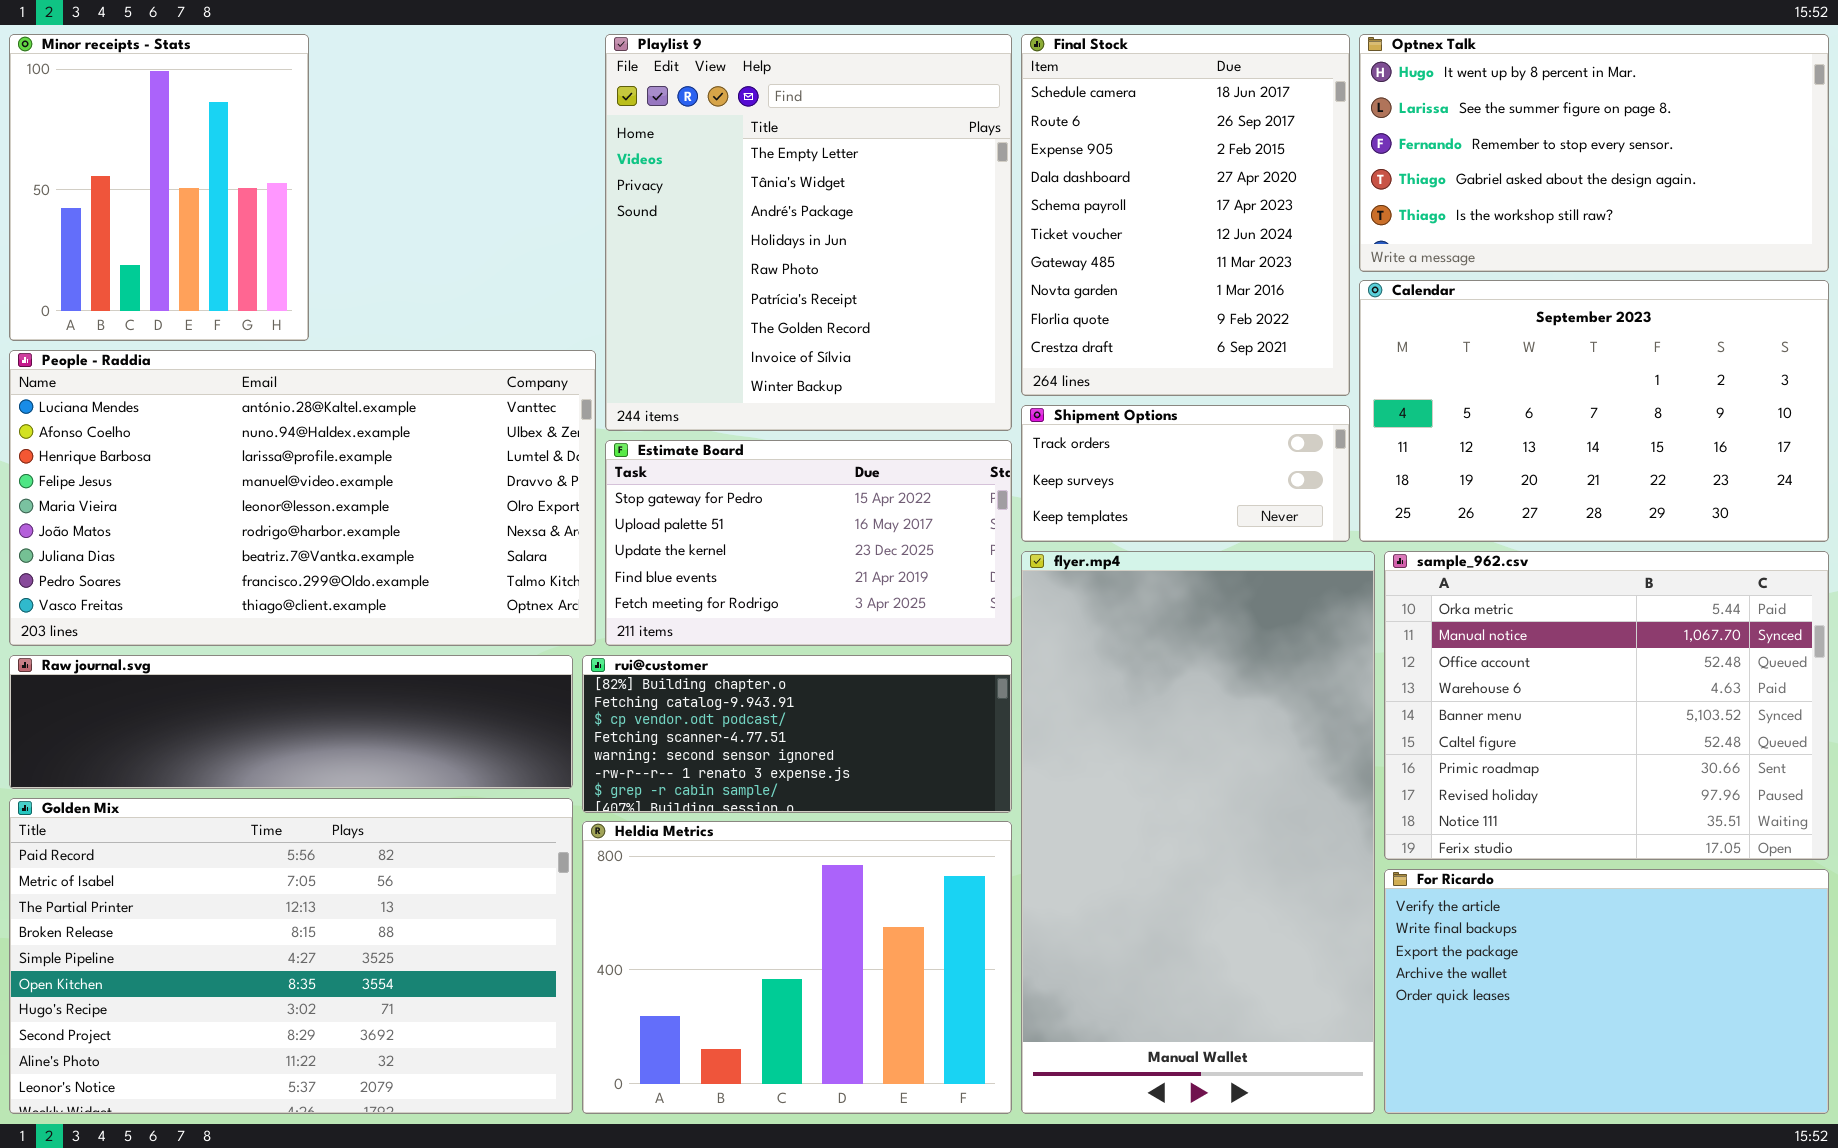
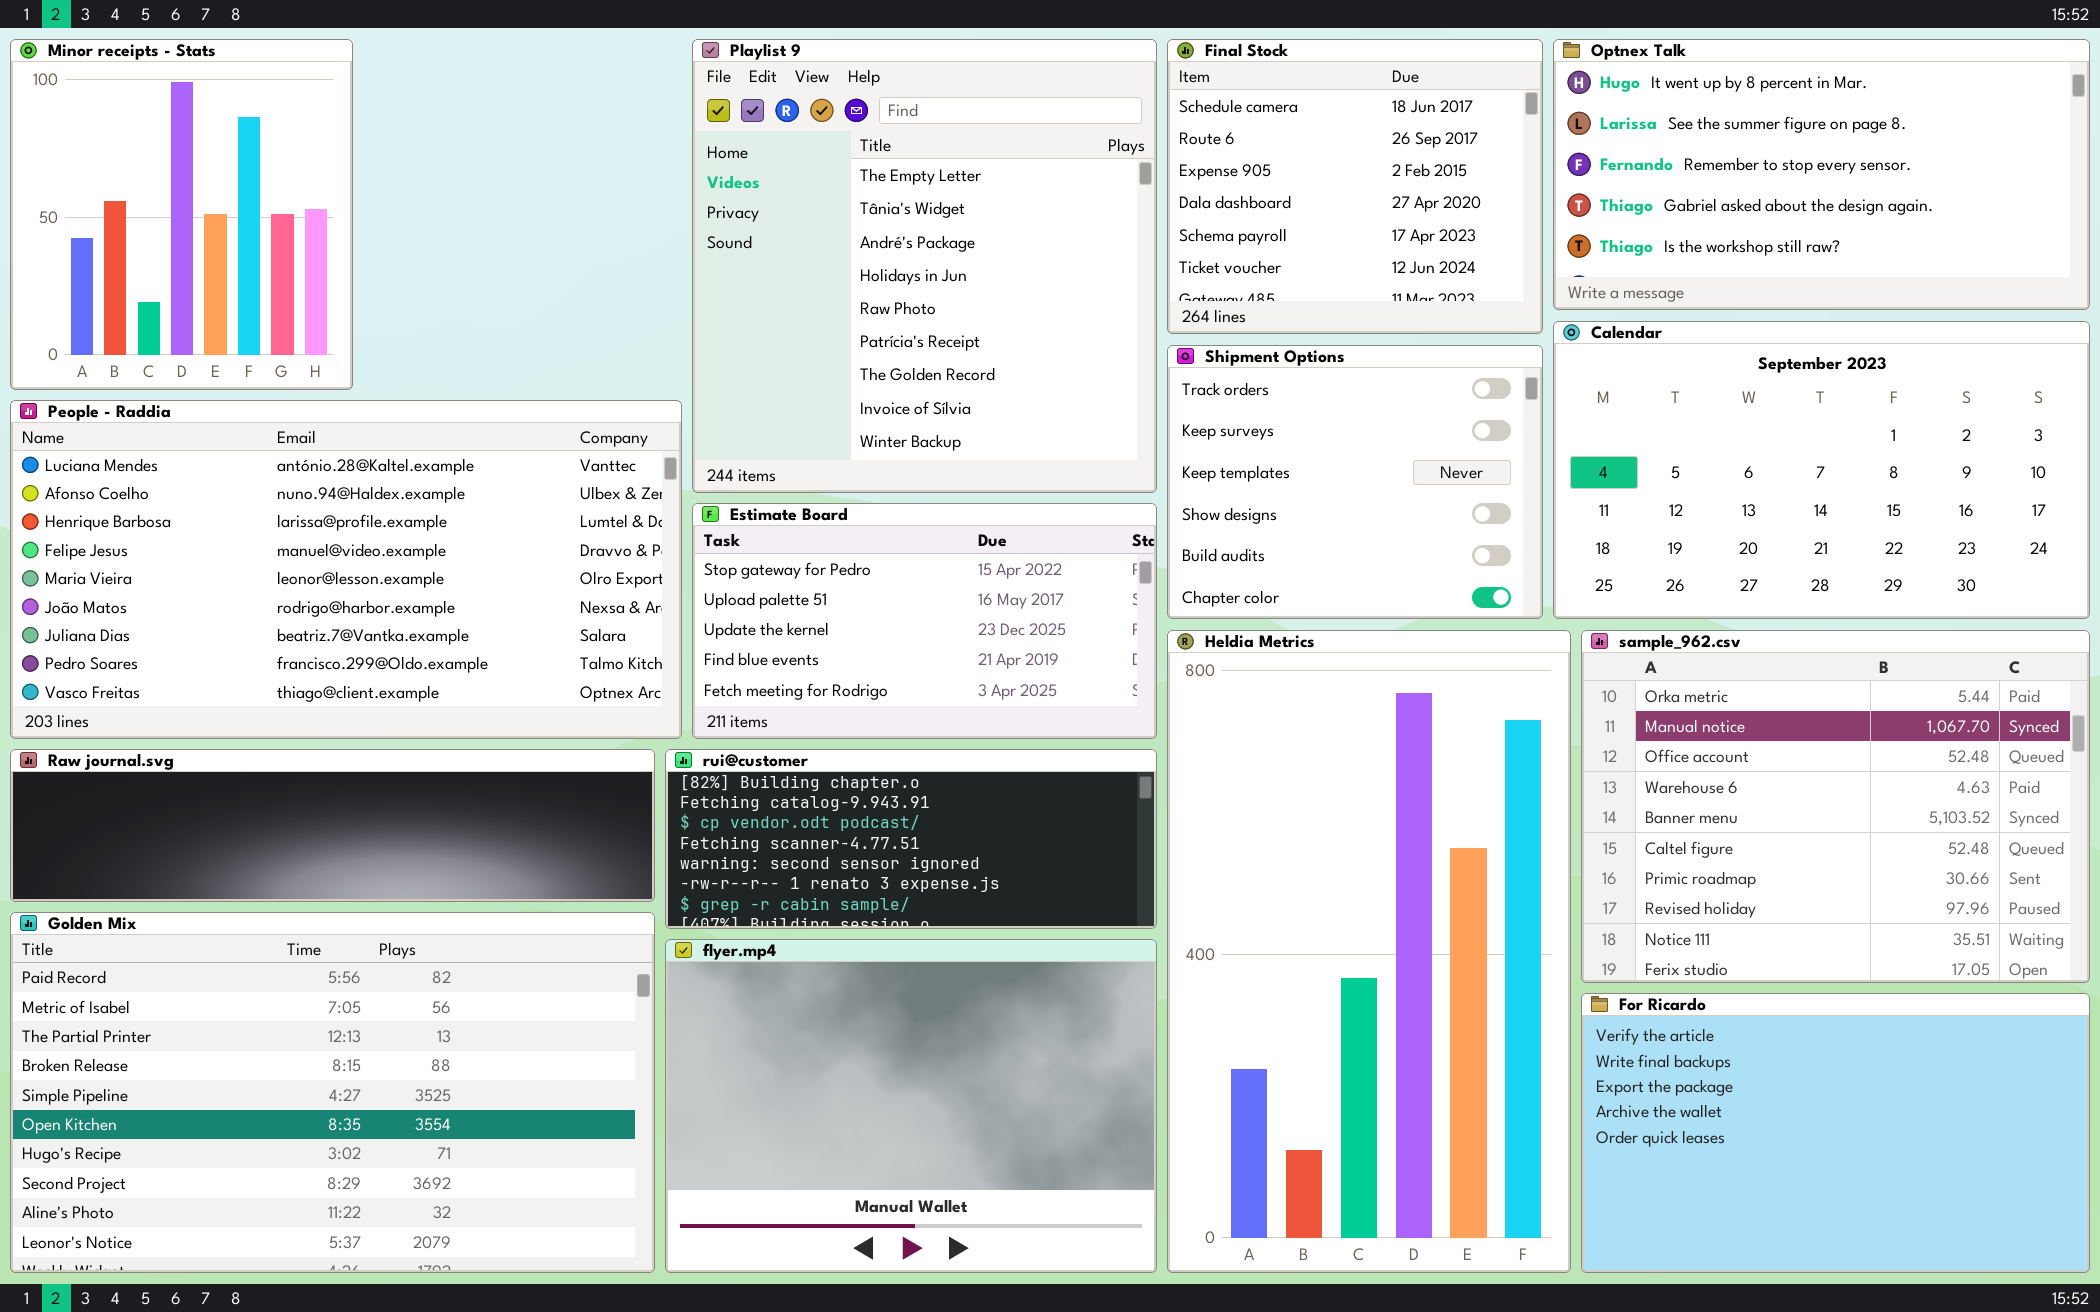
Final Stock: [1021,34,1350,396] -> [1167,39,1543,334], resized
Shipment Options: [1021,405,1350,542] -> [1167,345,1543,619], resized
flyer.mp4: [1021,551,1375,1114] -> [665,939,1157,1273], moved, resized
Heldia Metrics: [582,821,1012,1114] -> [1167,630,1571,1273], moved, resized

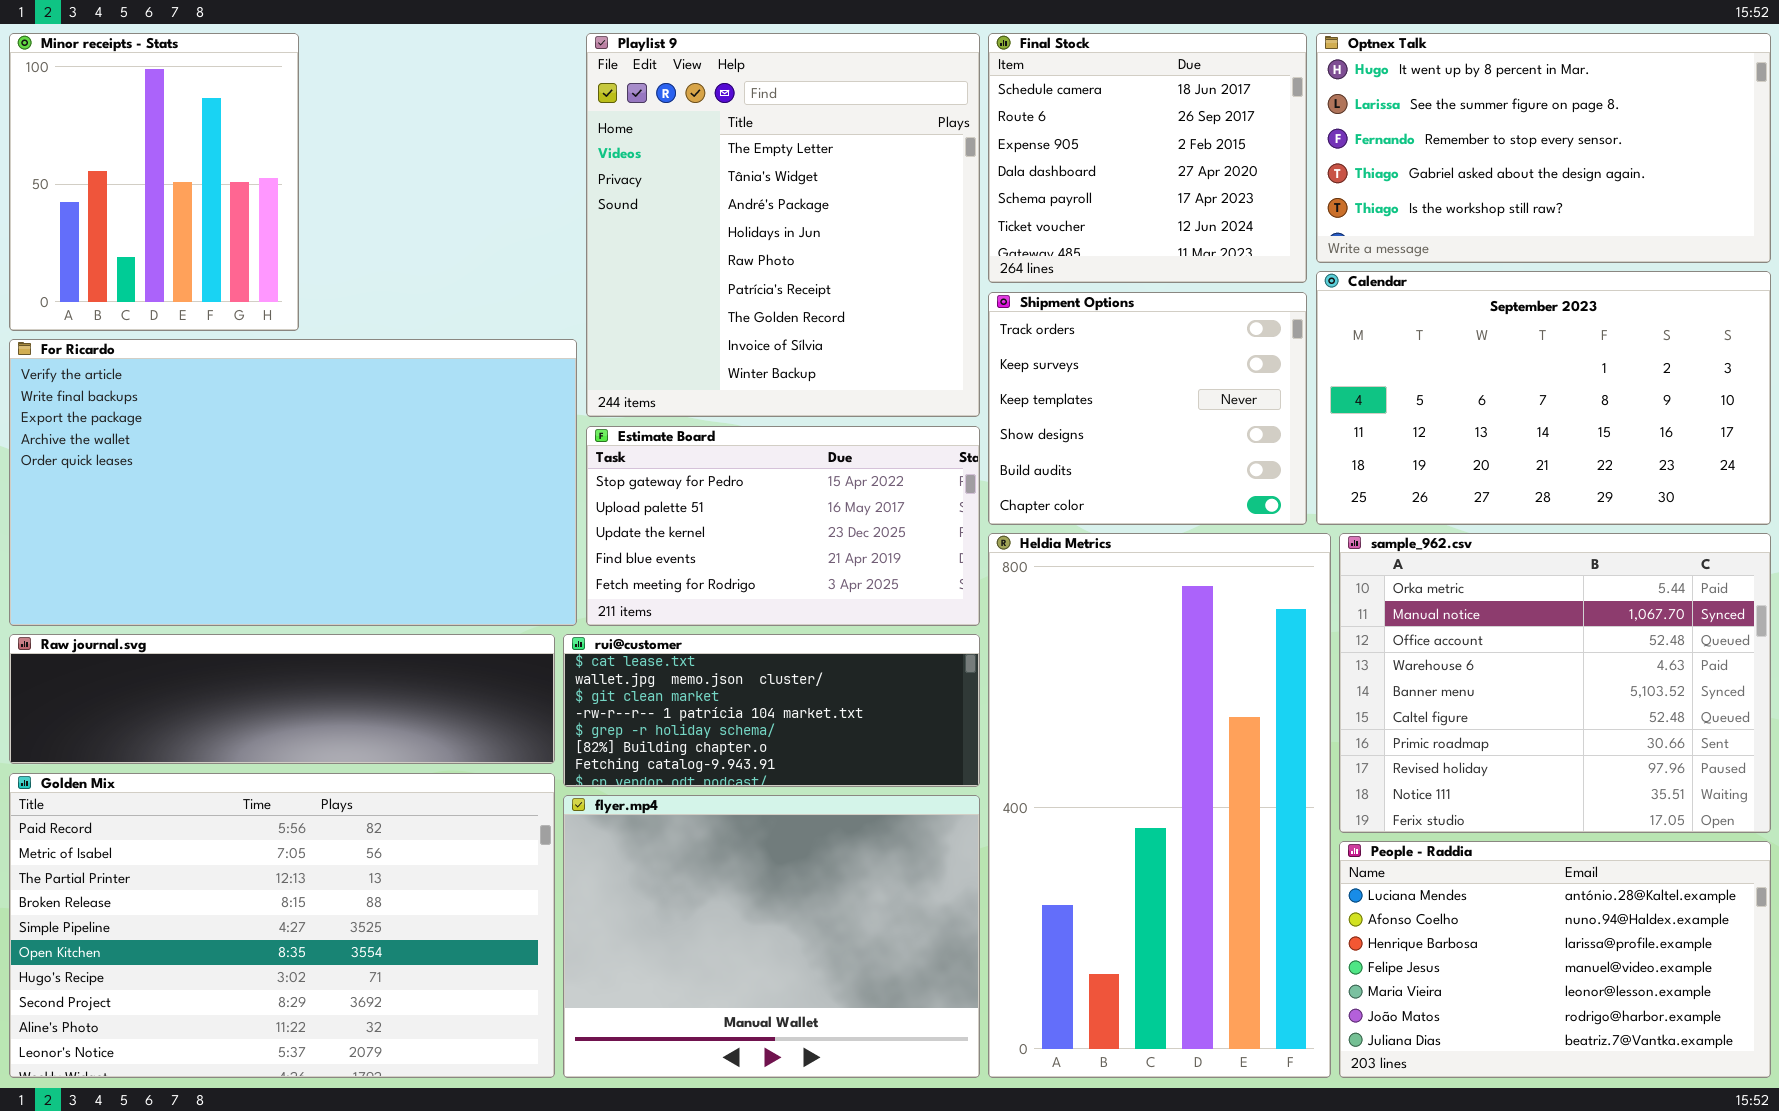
People - Raddia: [10,400,682,739] -> [1339,841,1771,1078], moved, resized
rui@customer: [665,749,1157,929] -> [563,634,980,787], scrolled up 5 rows
For Ricardo: [1581,993,2090,1273] -> [9,339,577,626], moved, resized

